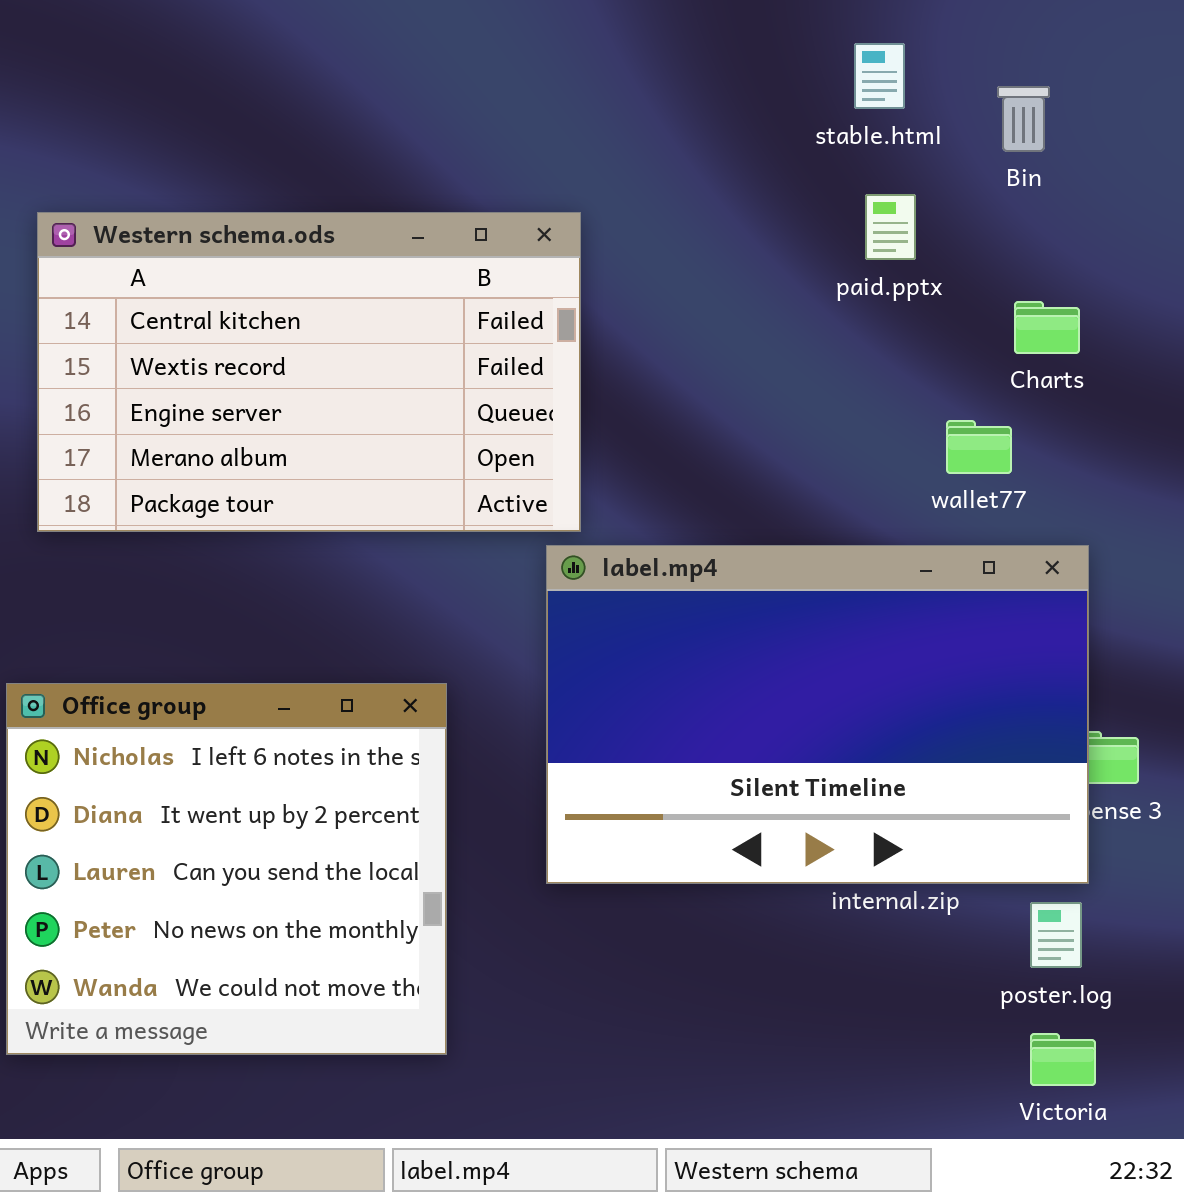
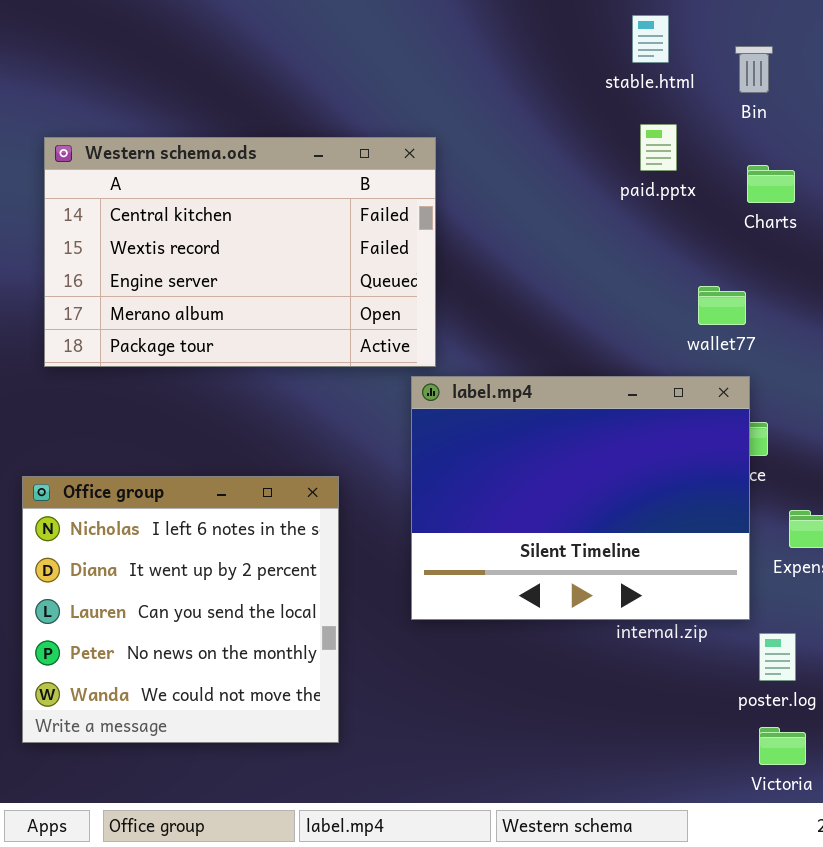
Charts: [1014,301,1080,354] -> [747,165,795,203], moved
label.mp4: [546,545,1089,884] -> [411,376,750,620], resized

